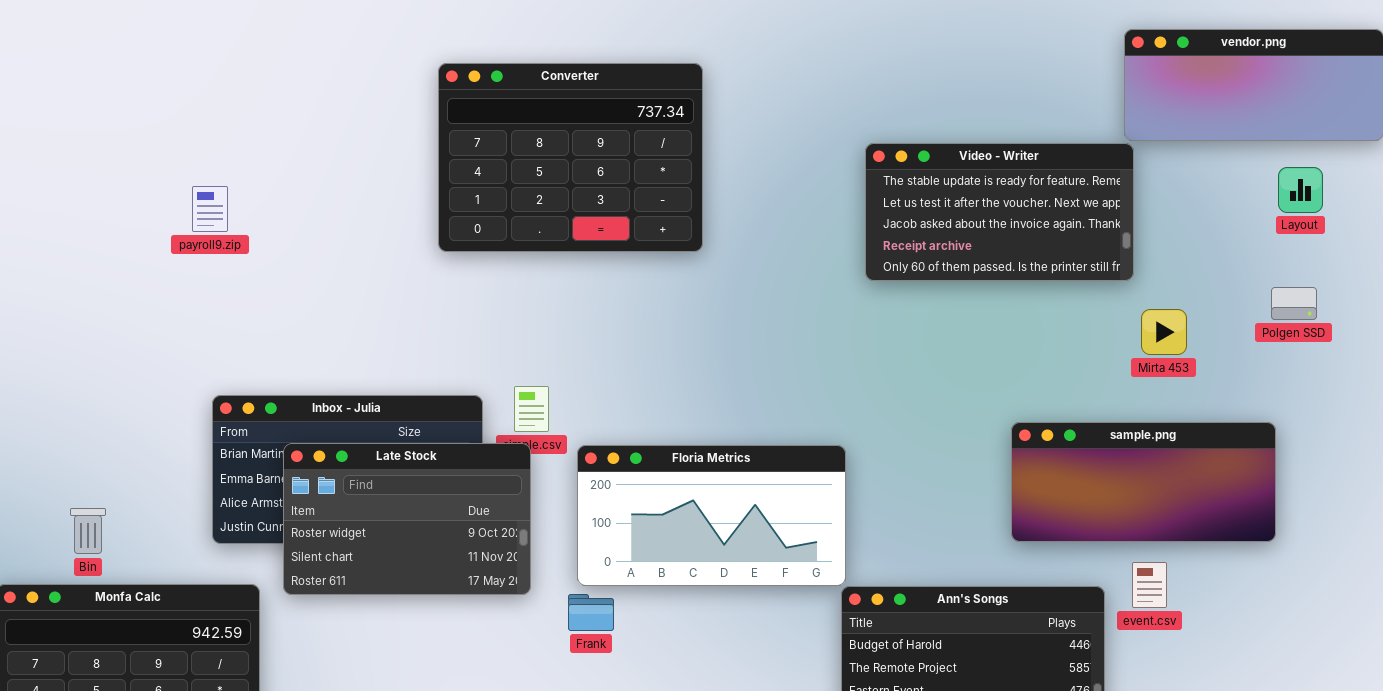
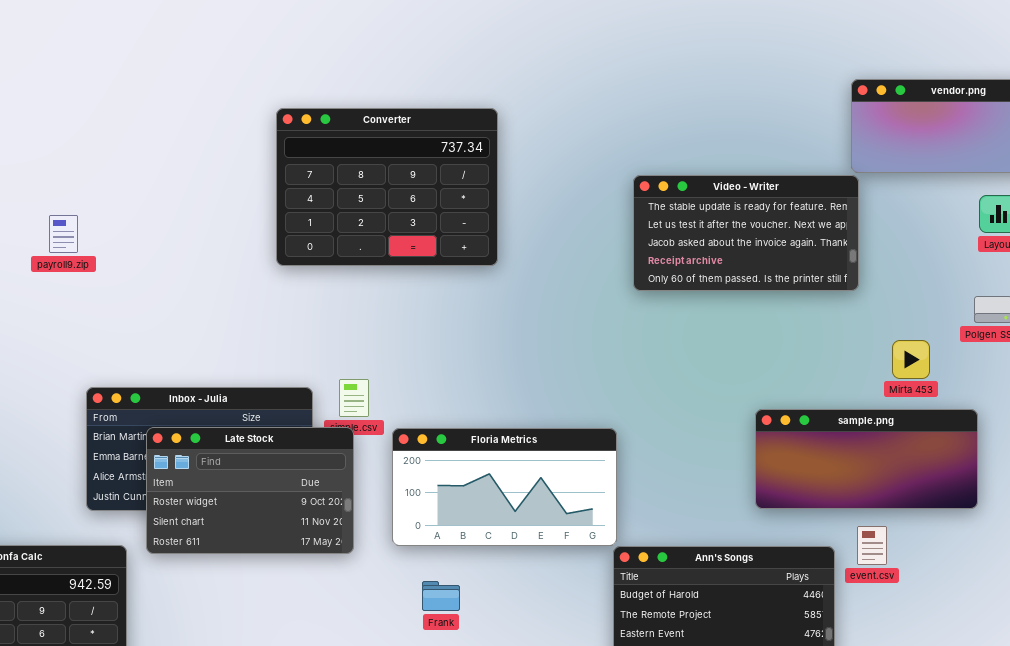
payroll9.zip: [192,186,228,232] -> [49,215,78,253], moved
Mirta 453: [1141,309,1187,355] -> [892,340,930,379], moved
Frank: [568,594,614,631] -> [422,581,460,611], moved

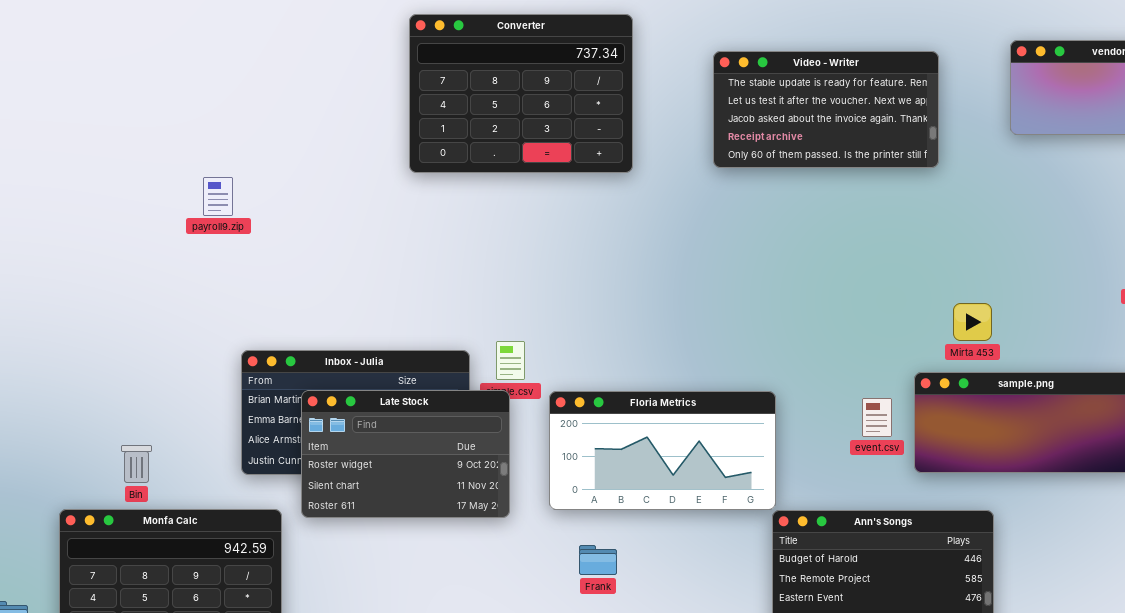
Converter: [276,108,498,266] -> [409,14,633,173], moved
Video - Writer: [633,175,859,291] -> [713,51,939,168], moved
Mirta 453: [892,340,930,379] -> [953,303,992,341], moved
event.csv: [857,526,887,565] -> [862,398,892,437], moved

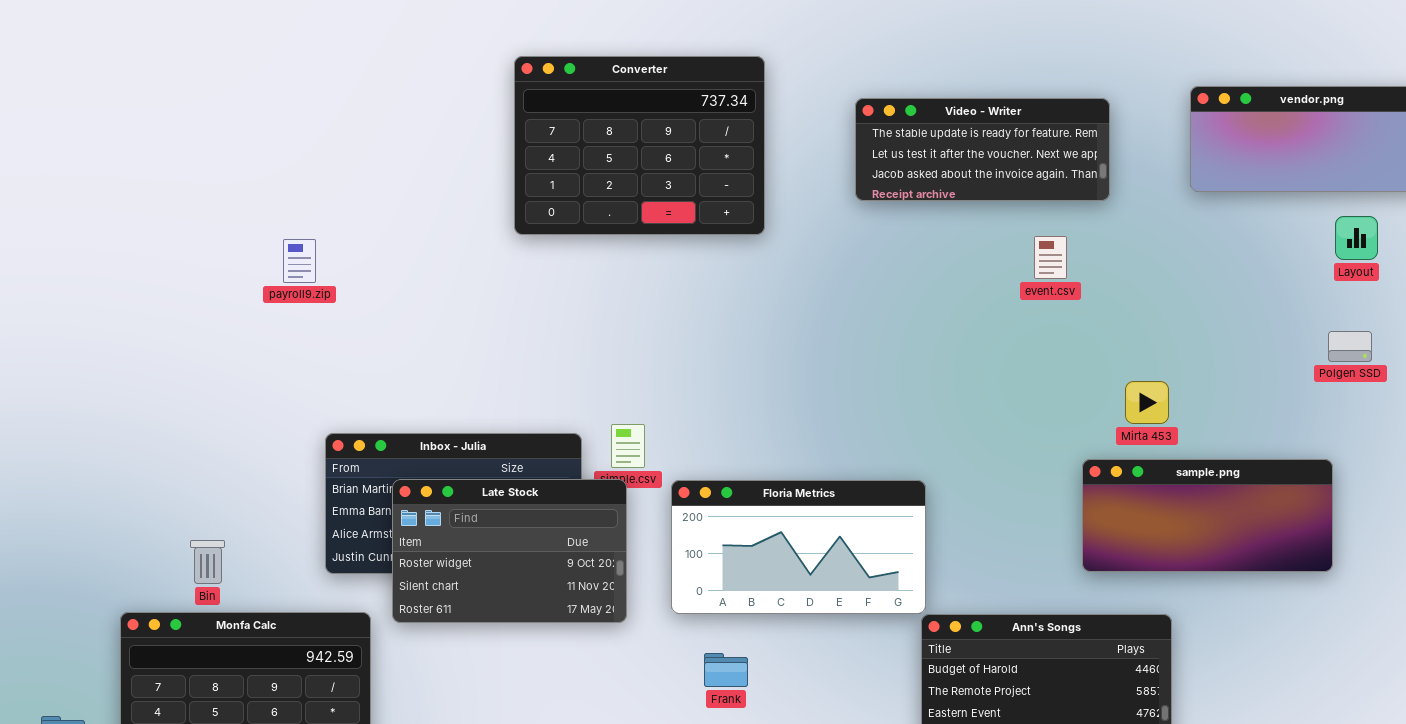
Video - Writer: [713,51,939,168] -> [855,98,1110,201], resized
event.csv: [862,398,892,437] -> [1034,236,1067,279], moved

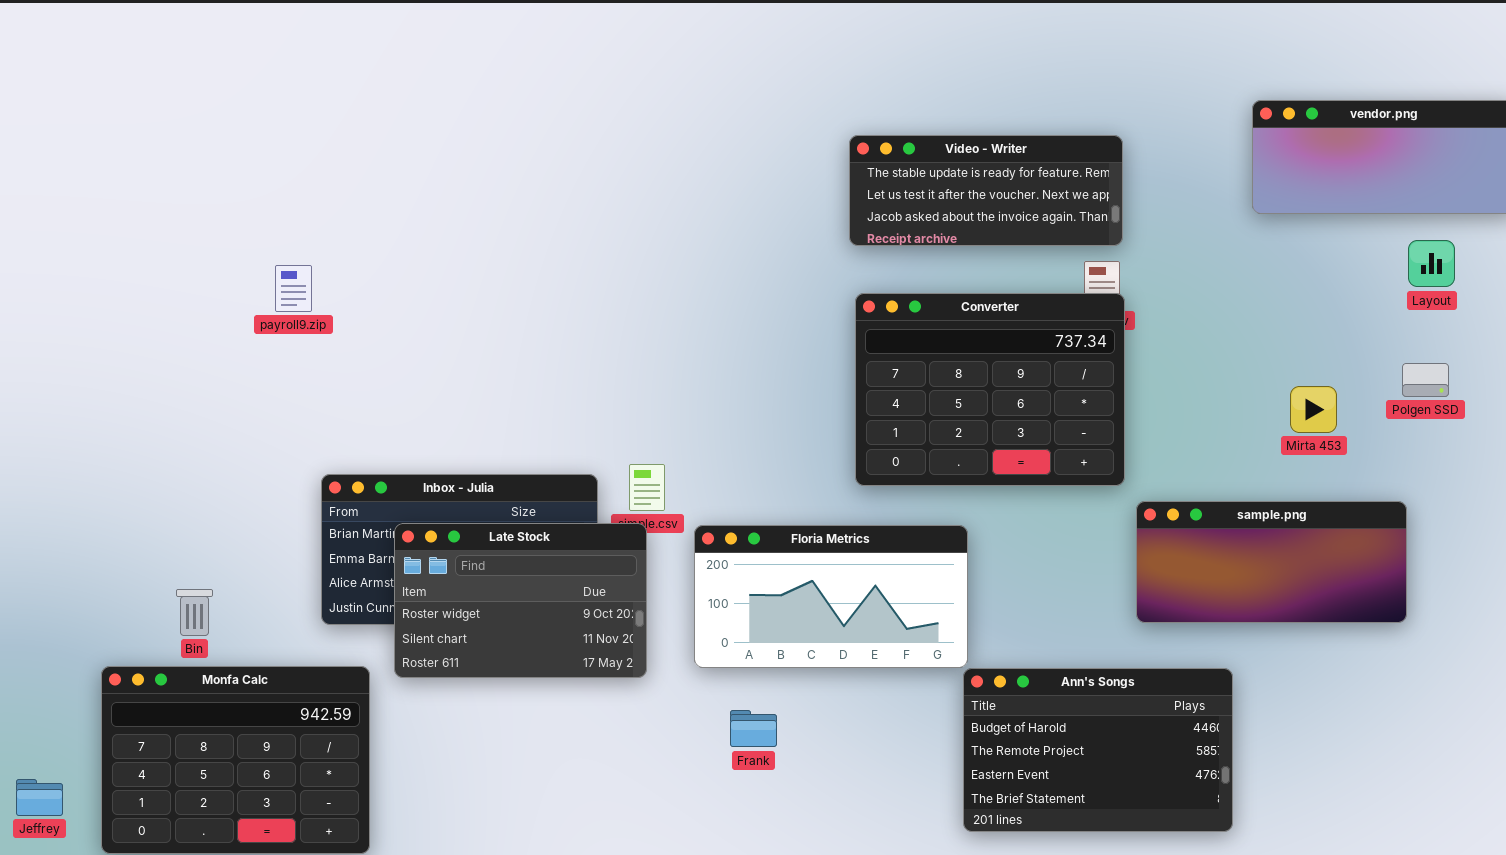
Converter: [514,56,765,235] -> [855,293,1125,486], moved
Video - Writer: [855,98,1110,201] -> [849,135,1123,246], moved
Mirta 453: [1125,381,1169,424] -> [1290,386,1337,433], moved

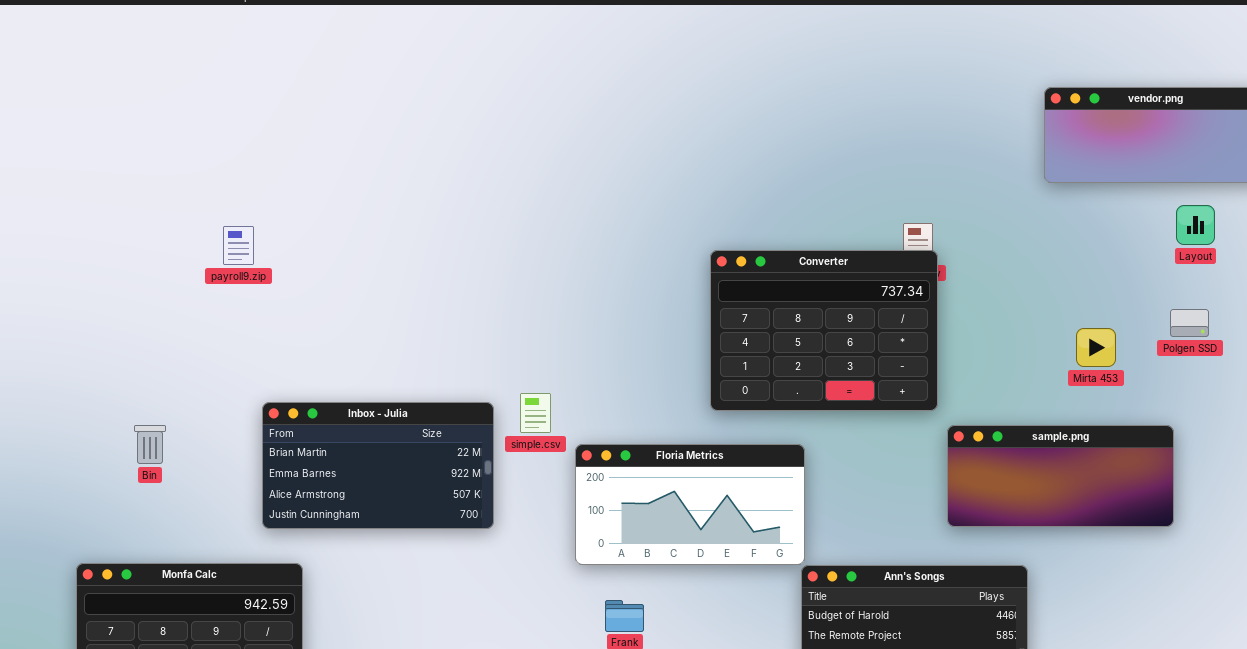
Video - Writer: [849,135,1123,246] -> none, closed
Late Stock: [394,523,647,678] -> none, closed
Bin: [176,589,213,636] -> [134,425,166,464], moved

